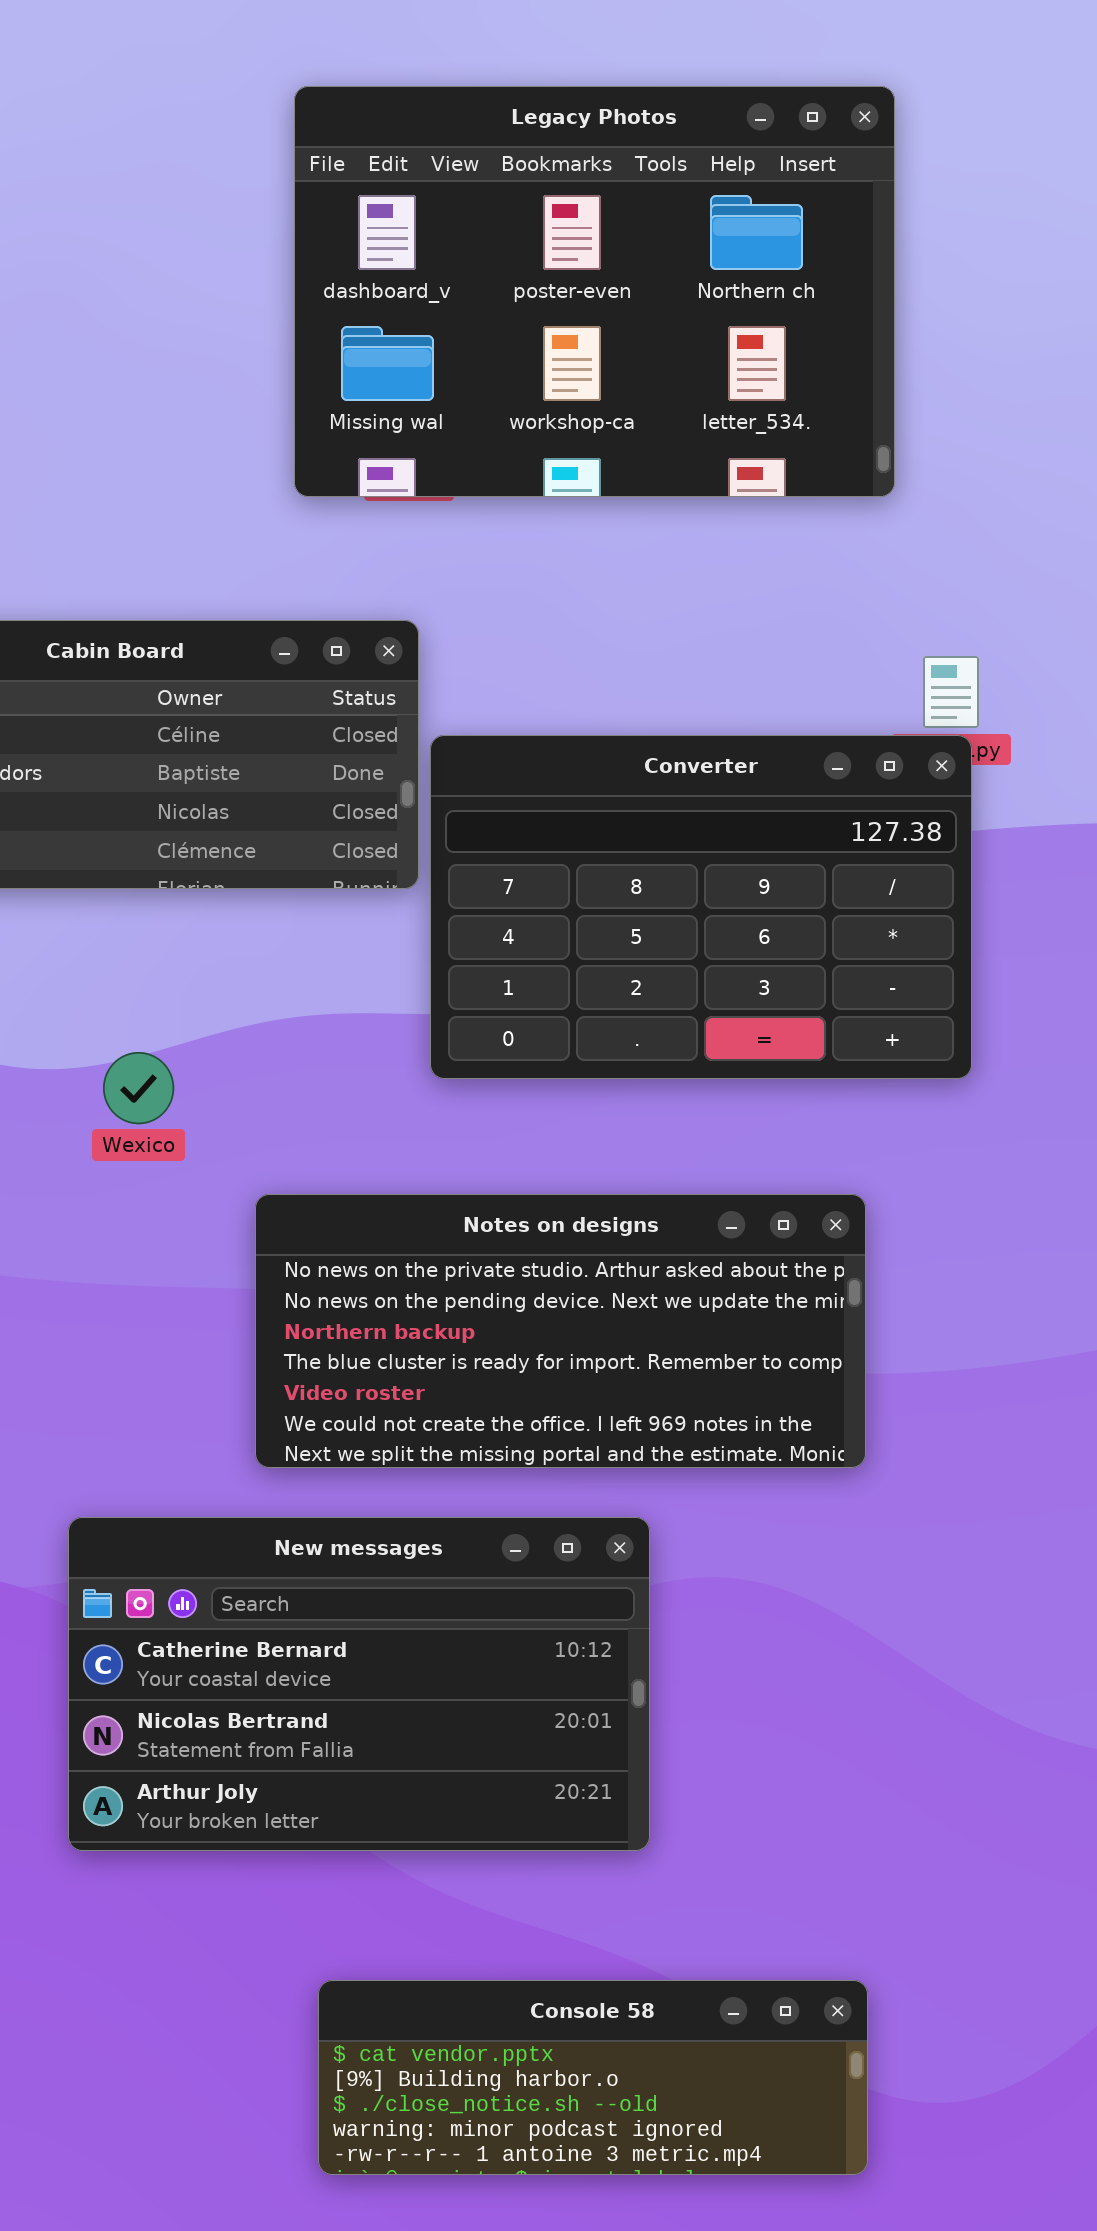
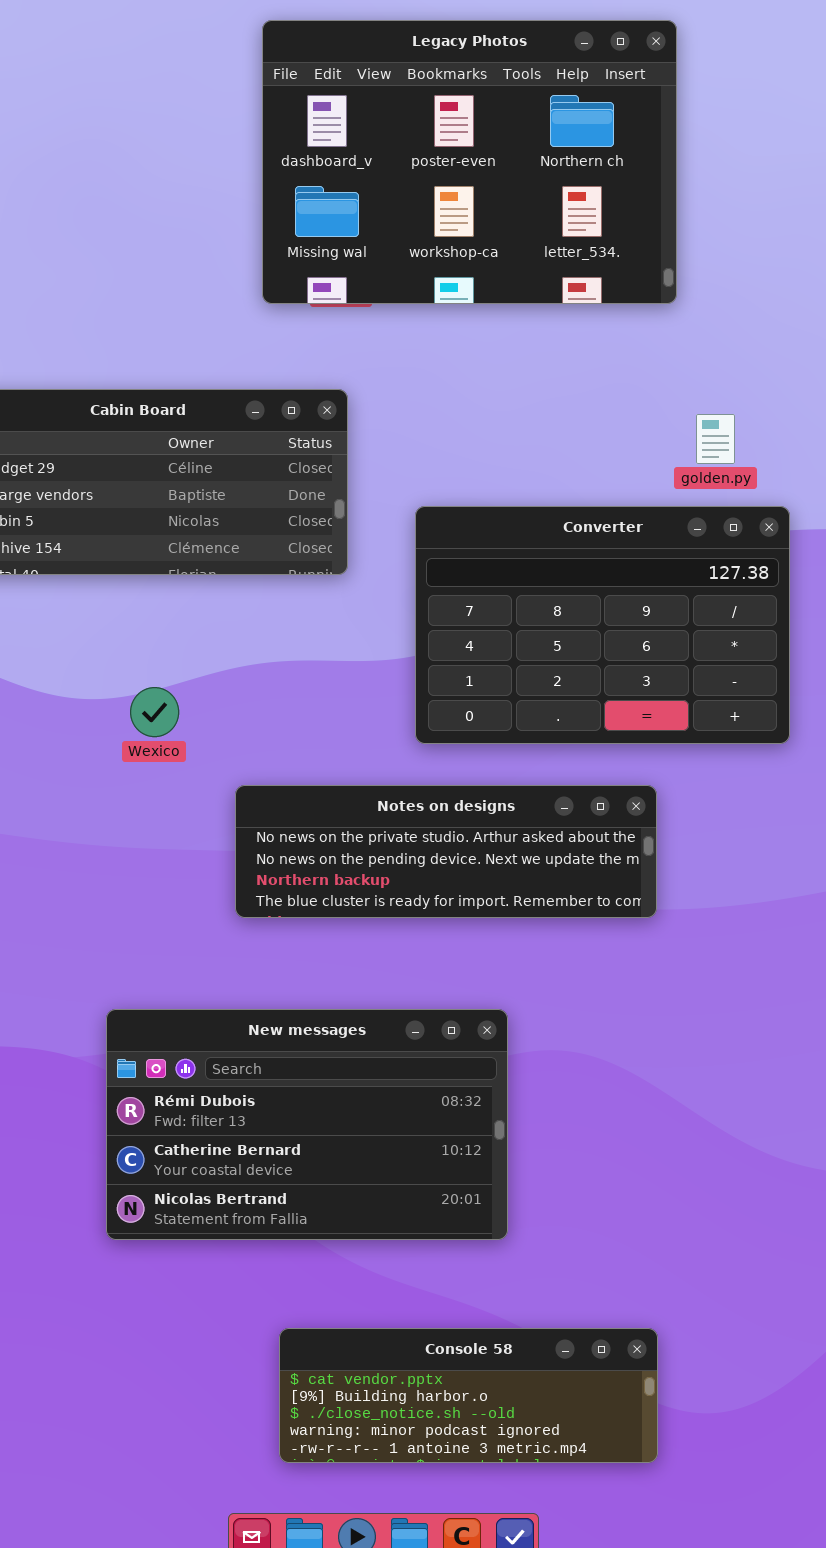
Converter: [430,735,972,1079] -> [415,506,790,744], moved
Notes on designs: [255,1194,866,1468] -> [235,785,657,918], resized
New messages: [68,1517,650,1851] -> [106,1009,508,1240], scrolled up 1 row

